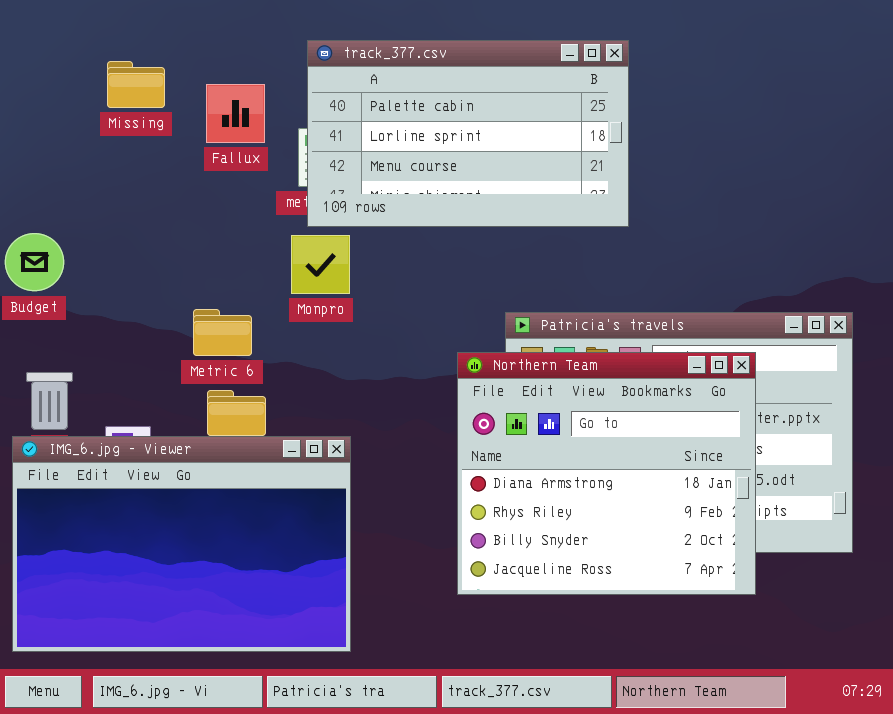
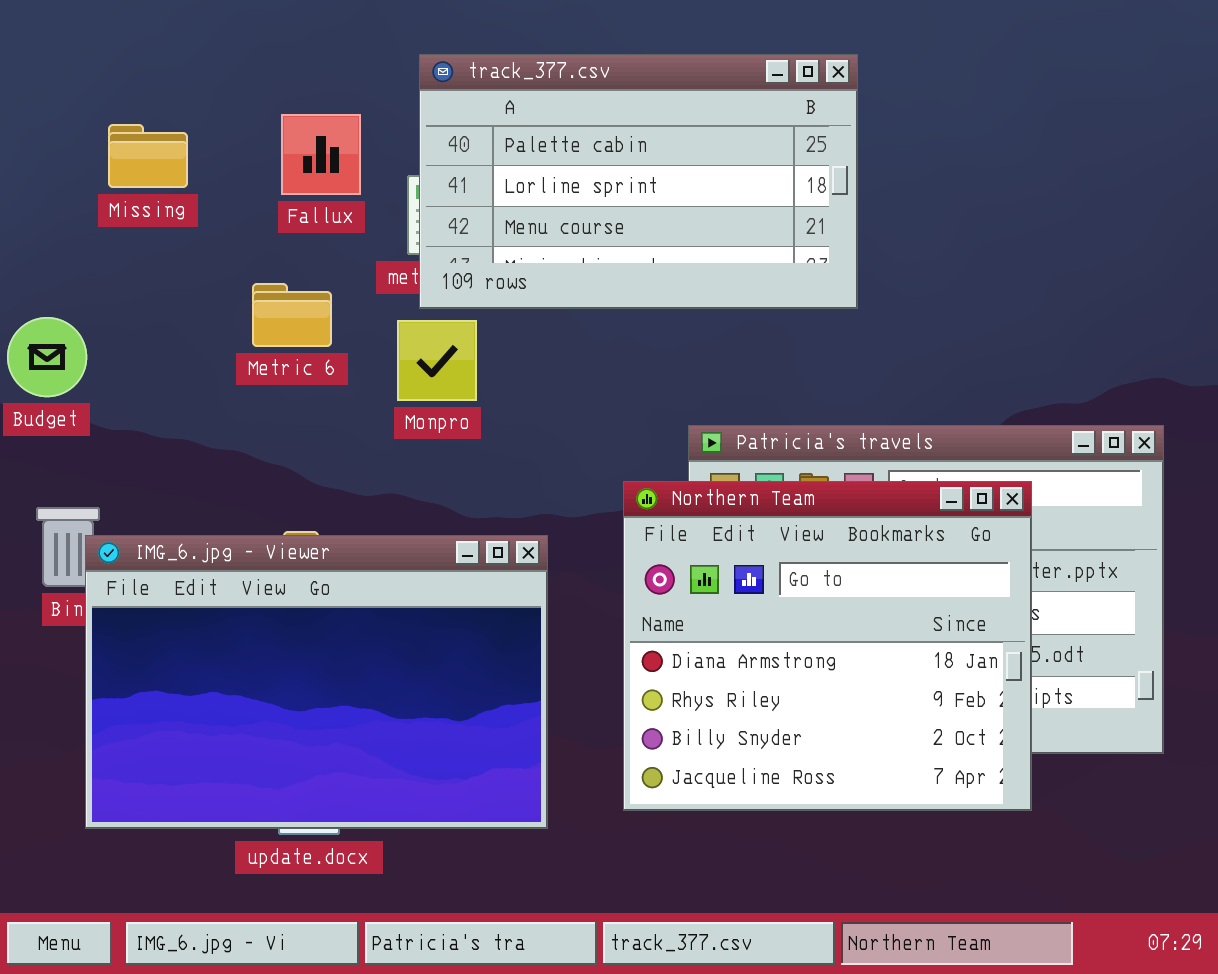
Missing: [107,61,165,108] -> [108,124,188,188], moved
Metric 6: [193,309,252,356] -> [252,283,332,347], moved
IMG_6.jpg - Viewer: [12,436,351,652] -> [85,535,548,829], moved

